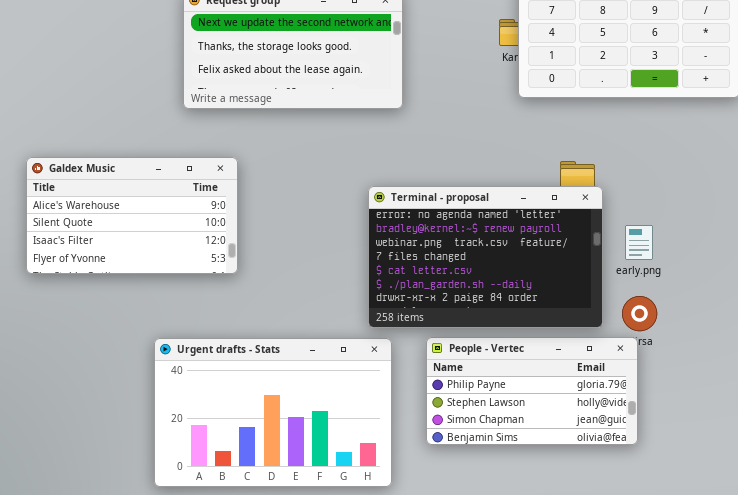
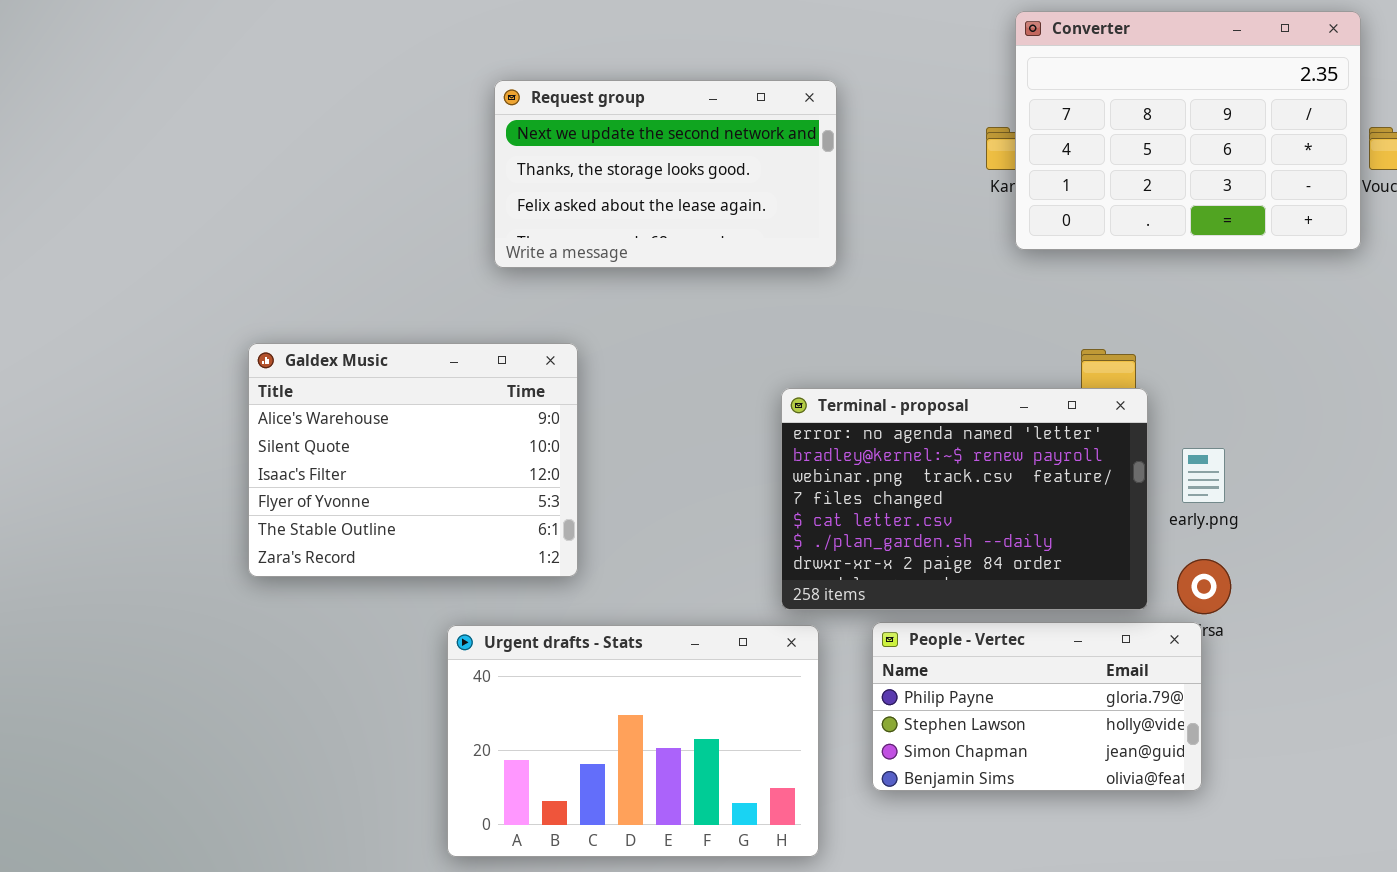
Galdex Music: [26,157,238,274] -> [248,343,578,577], resized

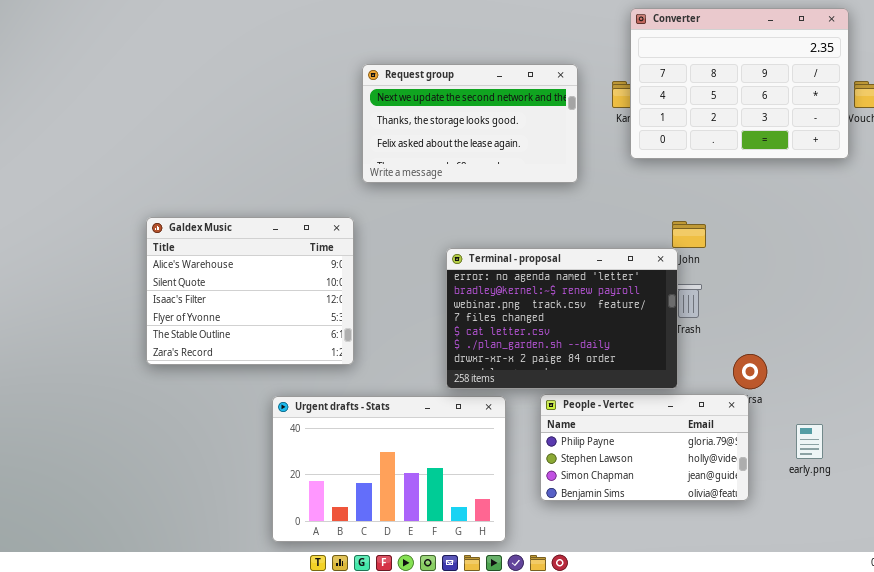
Request group: [494,80,837,268] -> [362,64,578,183], moved
Terminal - proposal: [781,388,1148,610] -> [446,248,678,389], moved
early.png: [1182,448,1225,503] -> [796,424,823,459], moved

